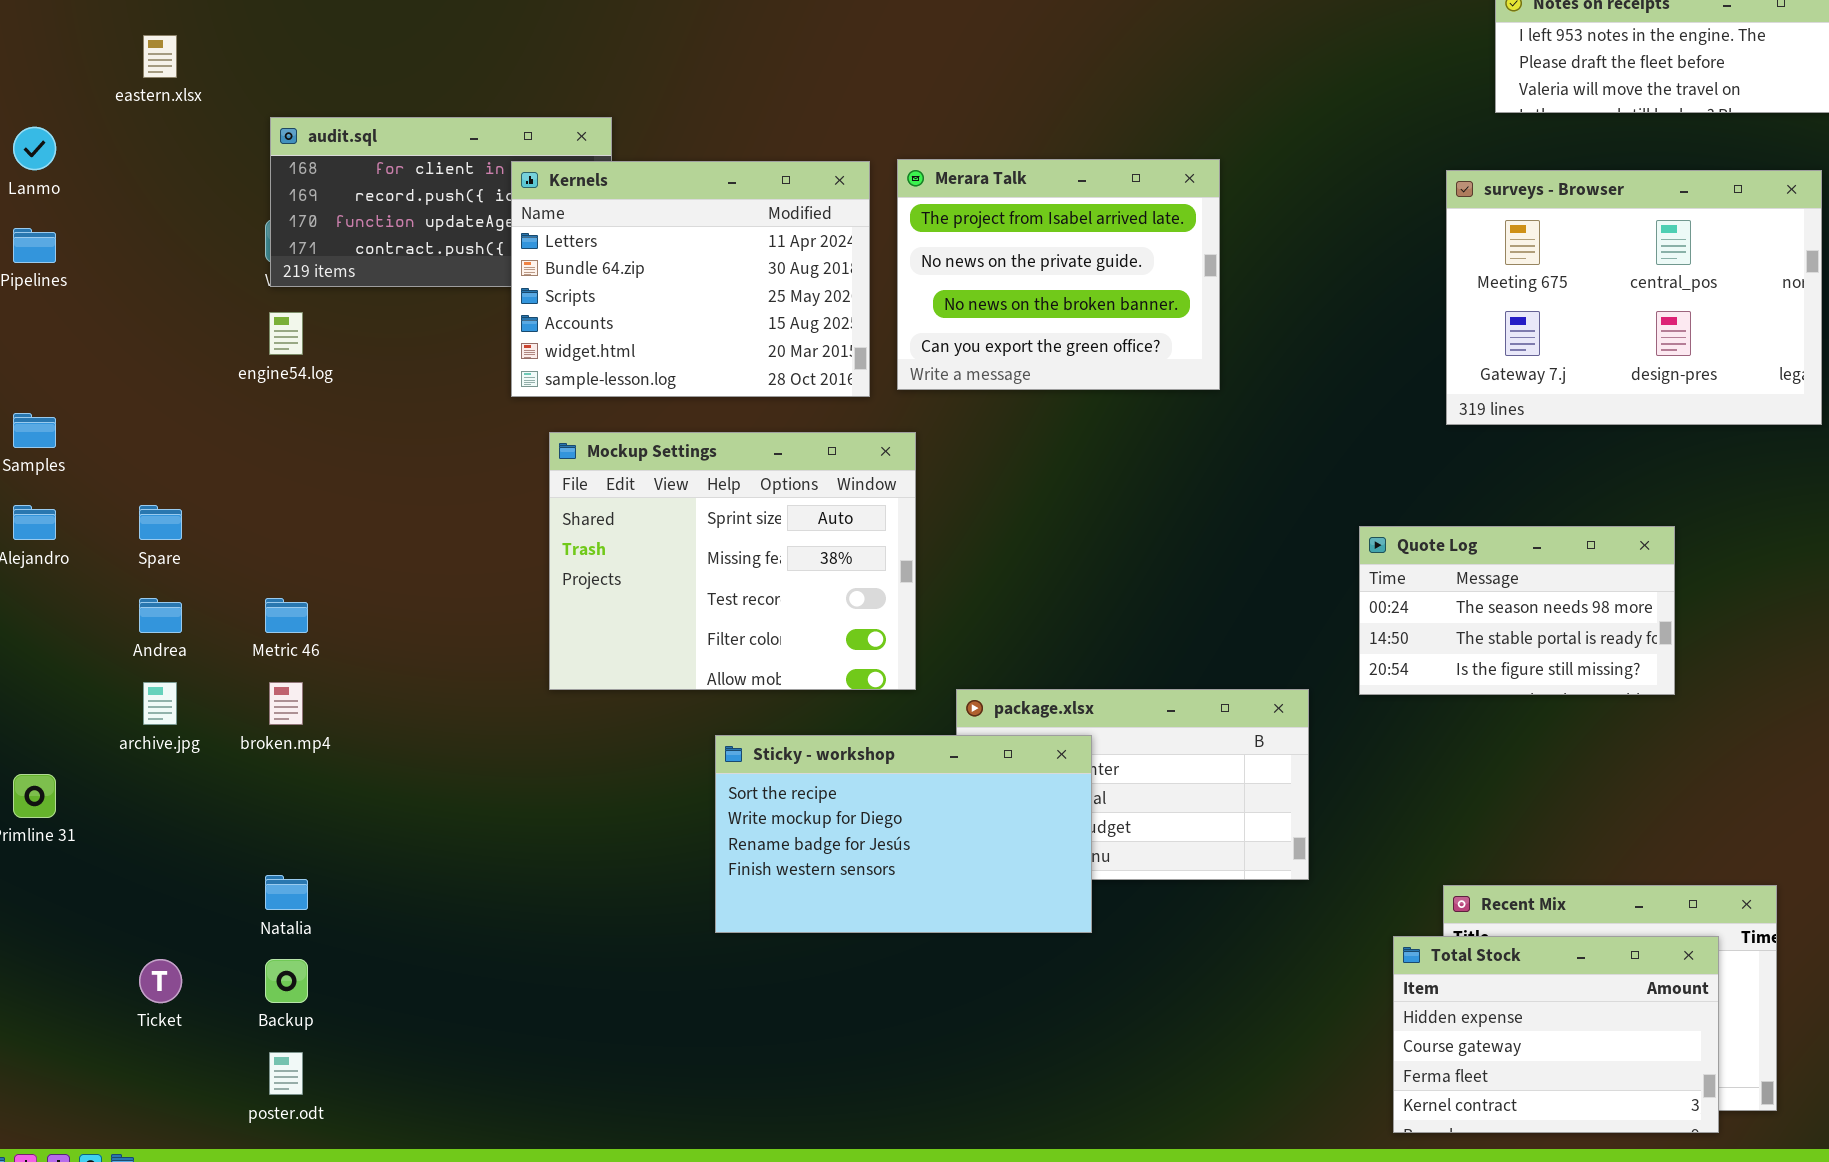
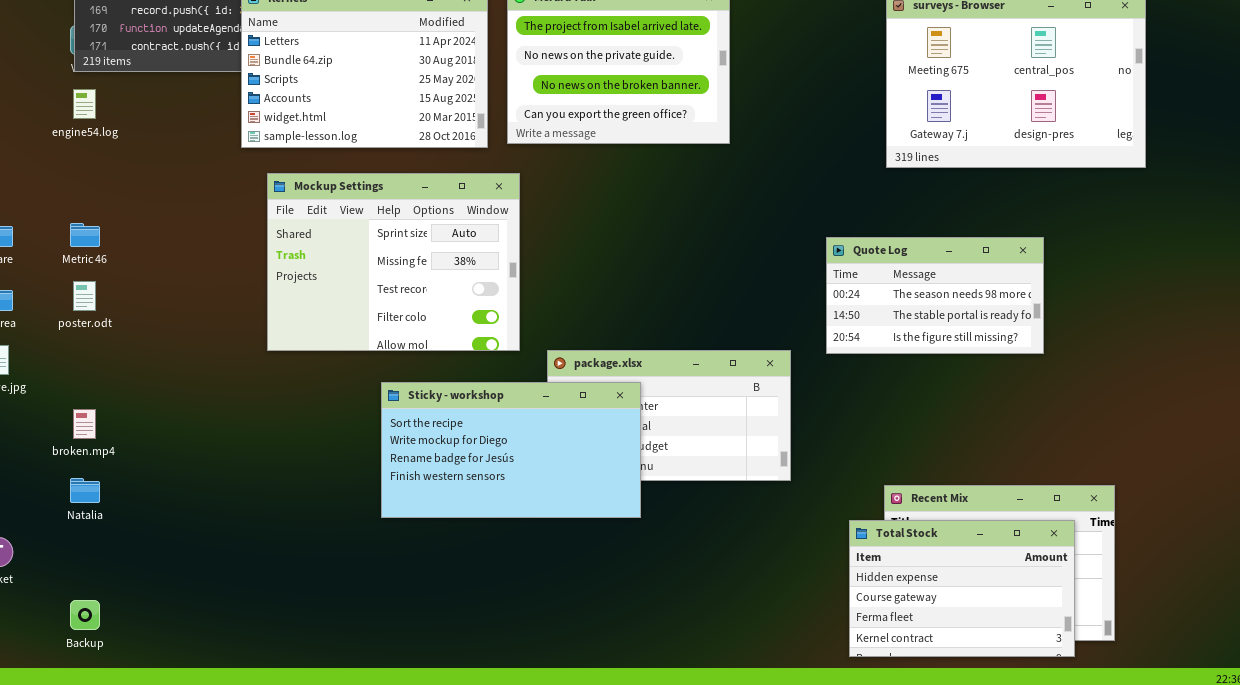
Metric 46: [265,598,308,633] -> [70,223,100,247], moved
broken.mp4: [269,682,303,725] -> [73,409,96,439], moved
Backup: [265,959,308,1003] -> [70,600,100,630], moved
poster.odt: [269,1052,303,1095] -> [73,281,96,311], moved

